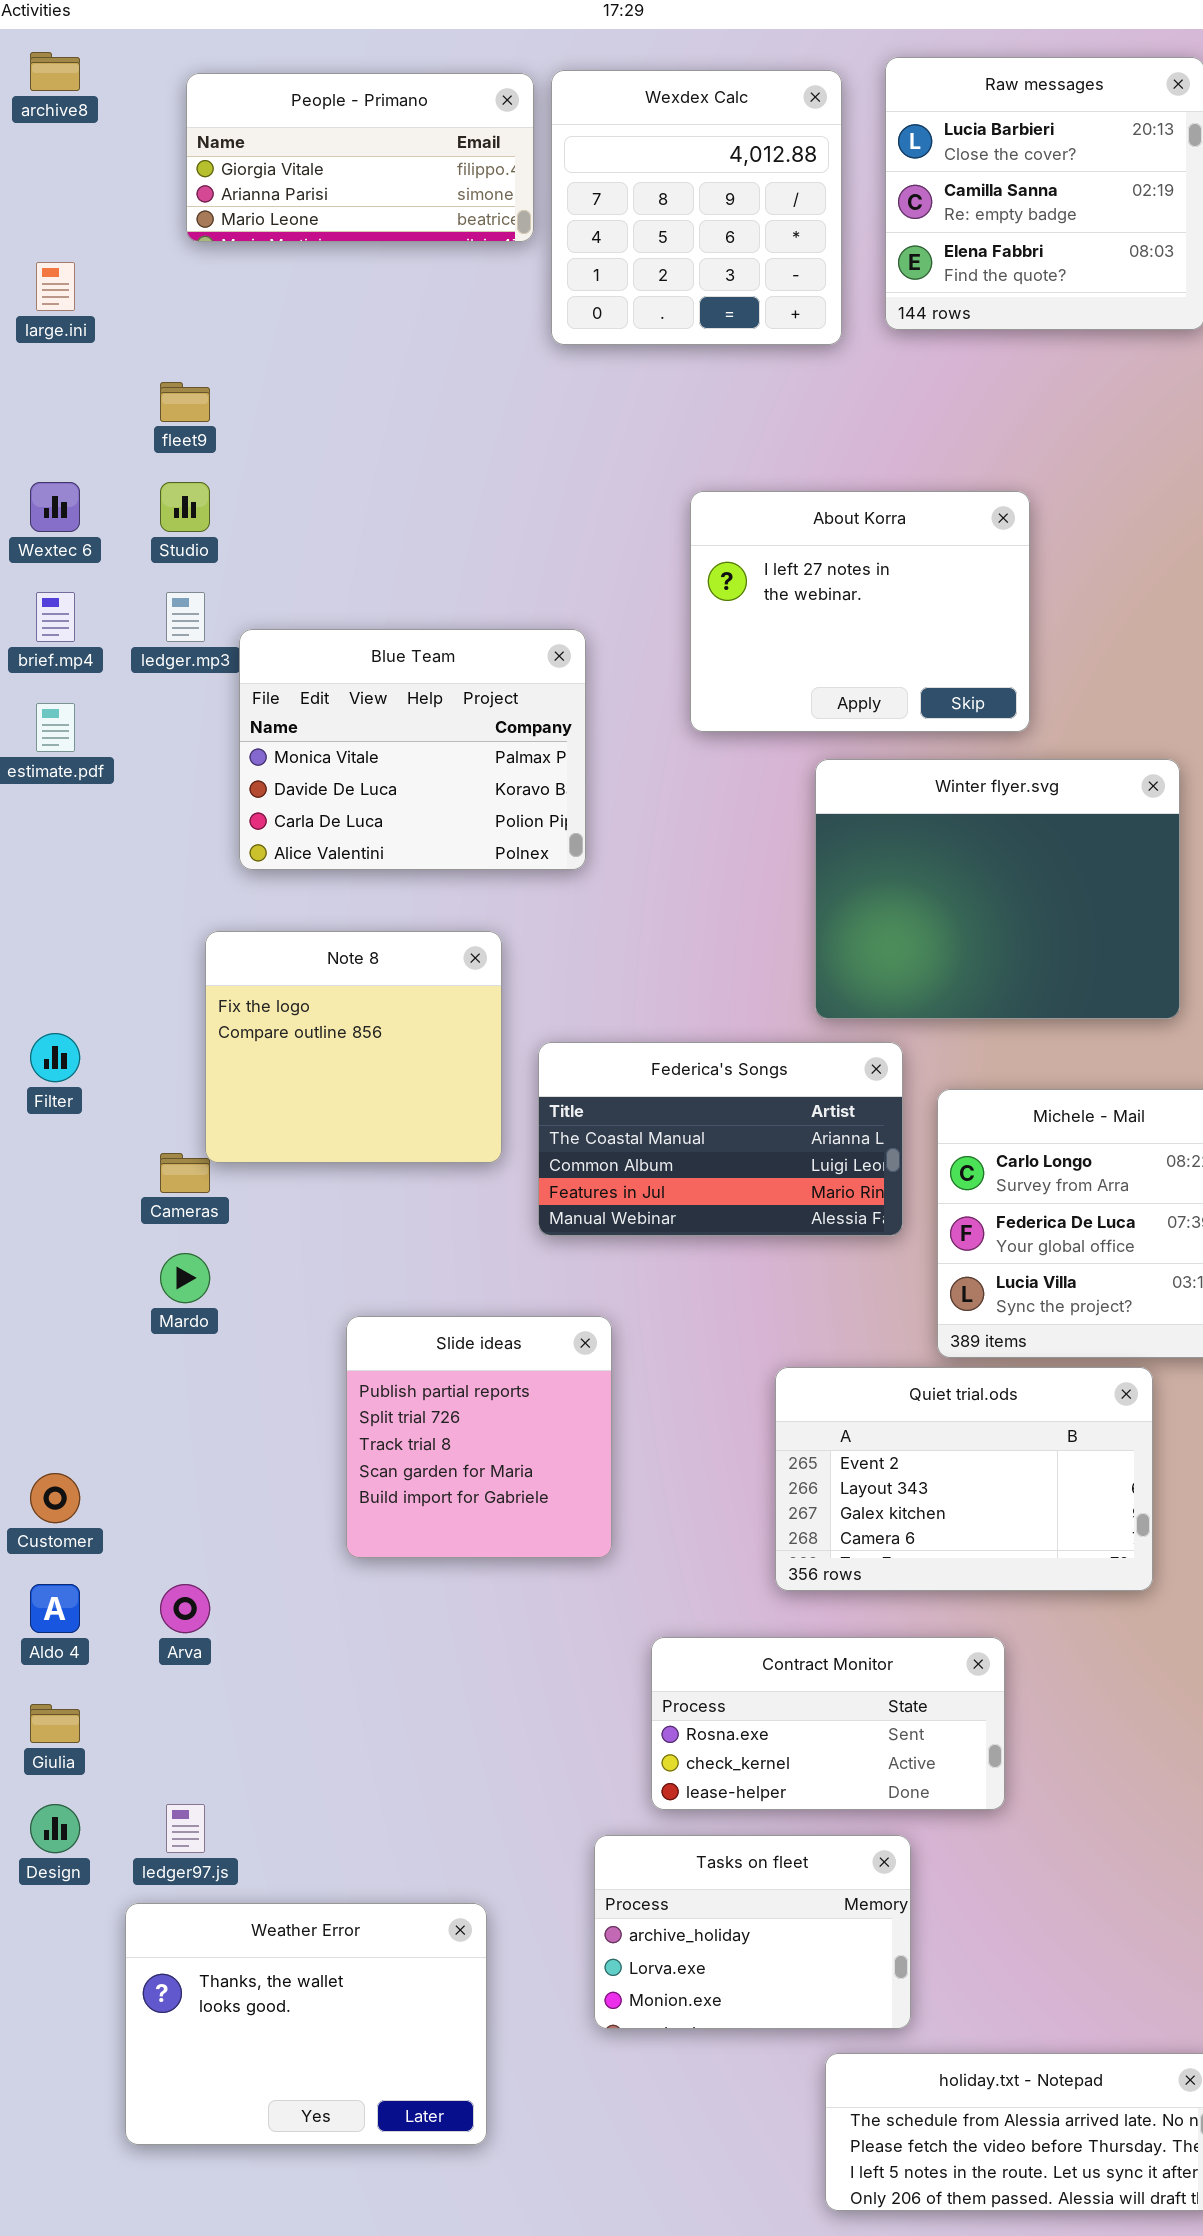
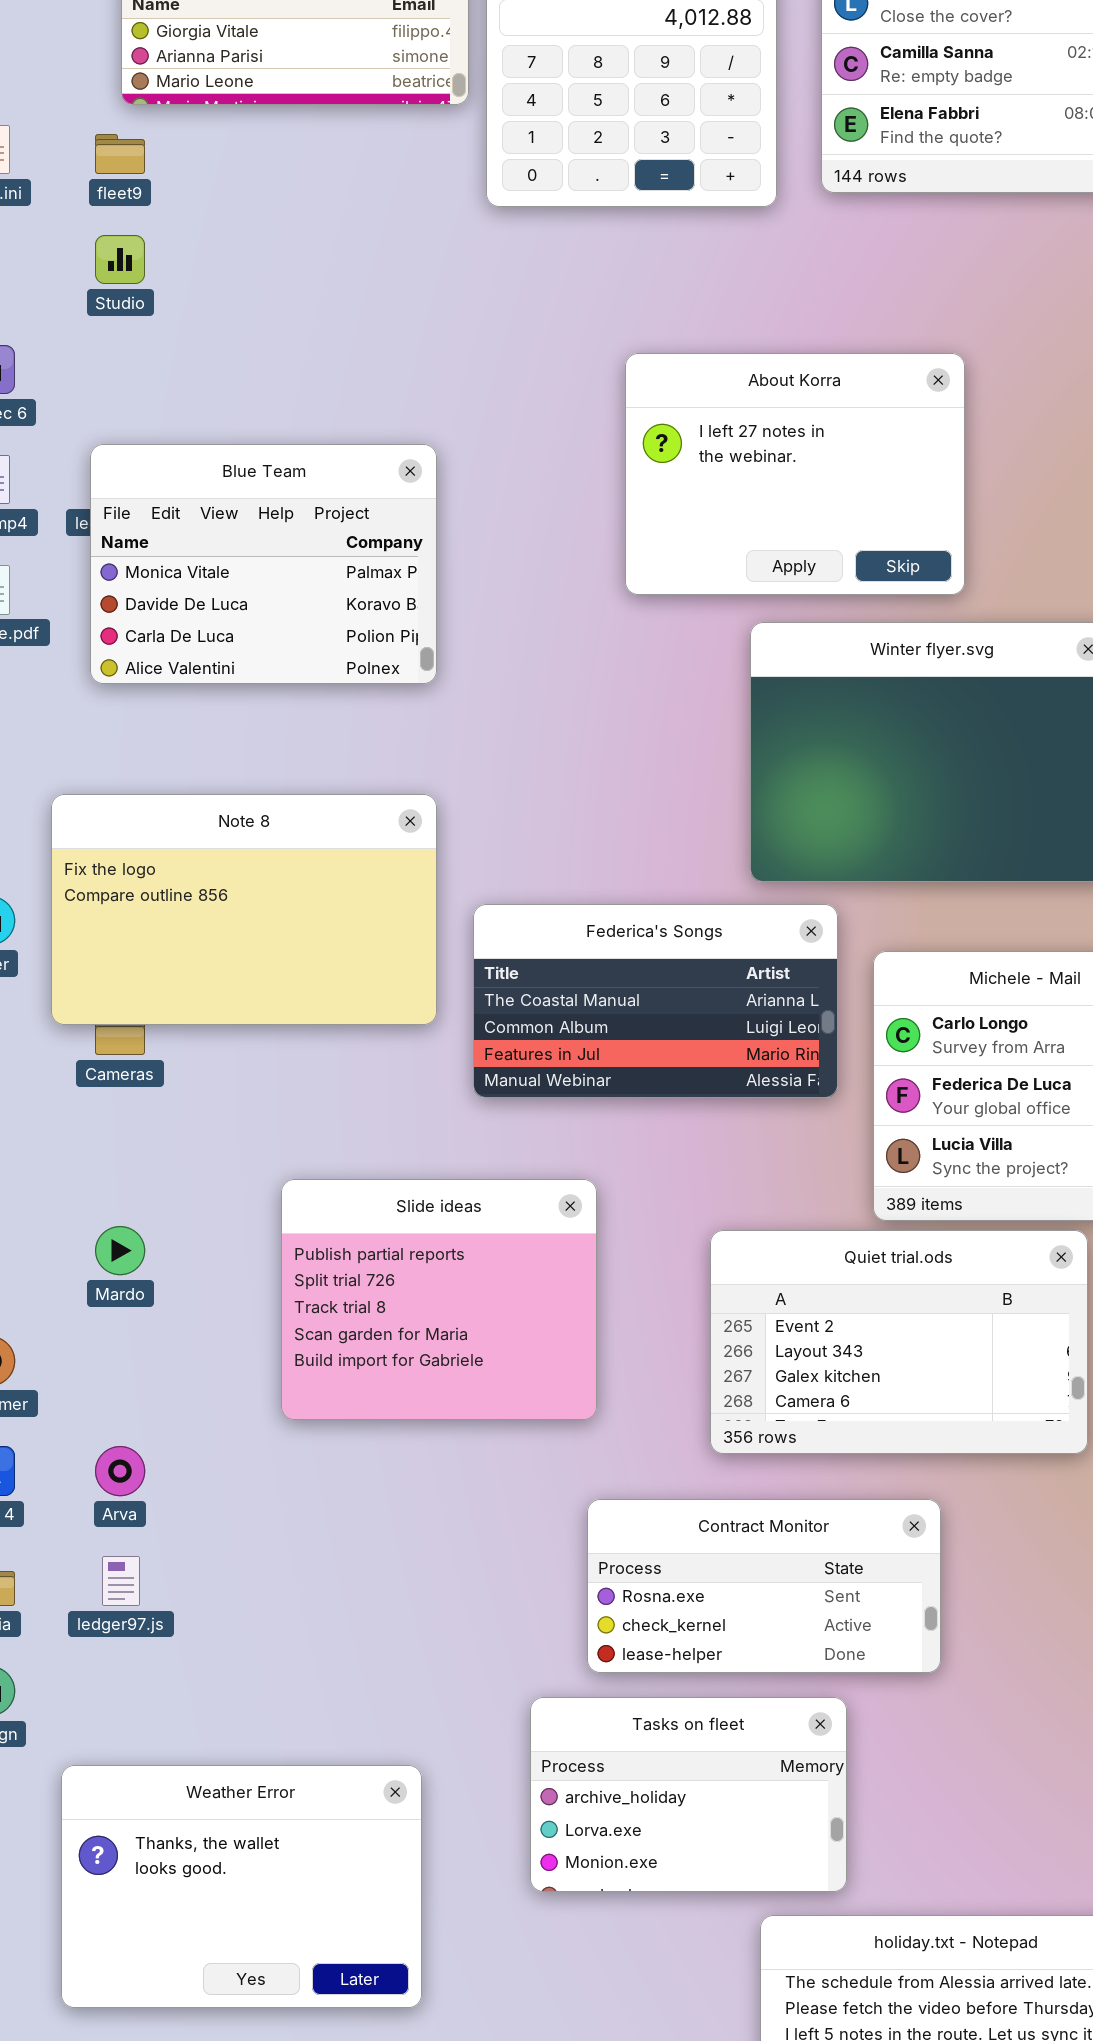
fleet9: [160,382,210,422] -> [95,134,145,174], moved
Studio: [160,482,210,532] -> [95,235,145,284], moved
Blue Team: [239,629,586,870] -> [90,444,437,684], moved
Note 8: [205,931,502,1163] -> [51,794,437,1025], resized
Mardo: [160,1253,210,1303] -> [95,1226,145,1275], moved
Slide ideas: [346,1316,612,1558] -> [281,1179,597,1420], resized
ledger97.js: [166,1804,205,1853] -> [102,1556,140,1606], moved

